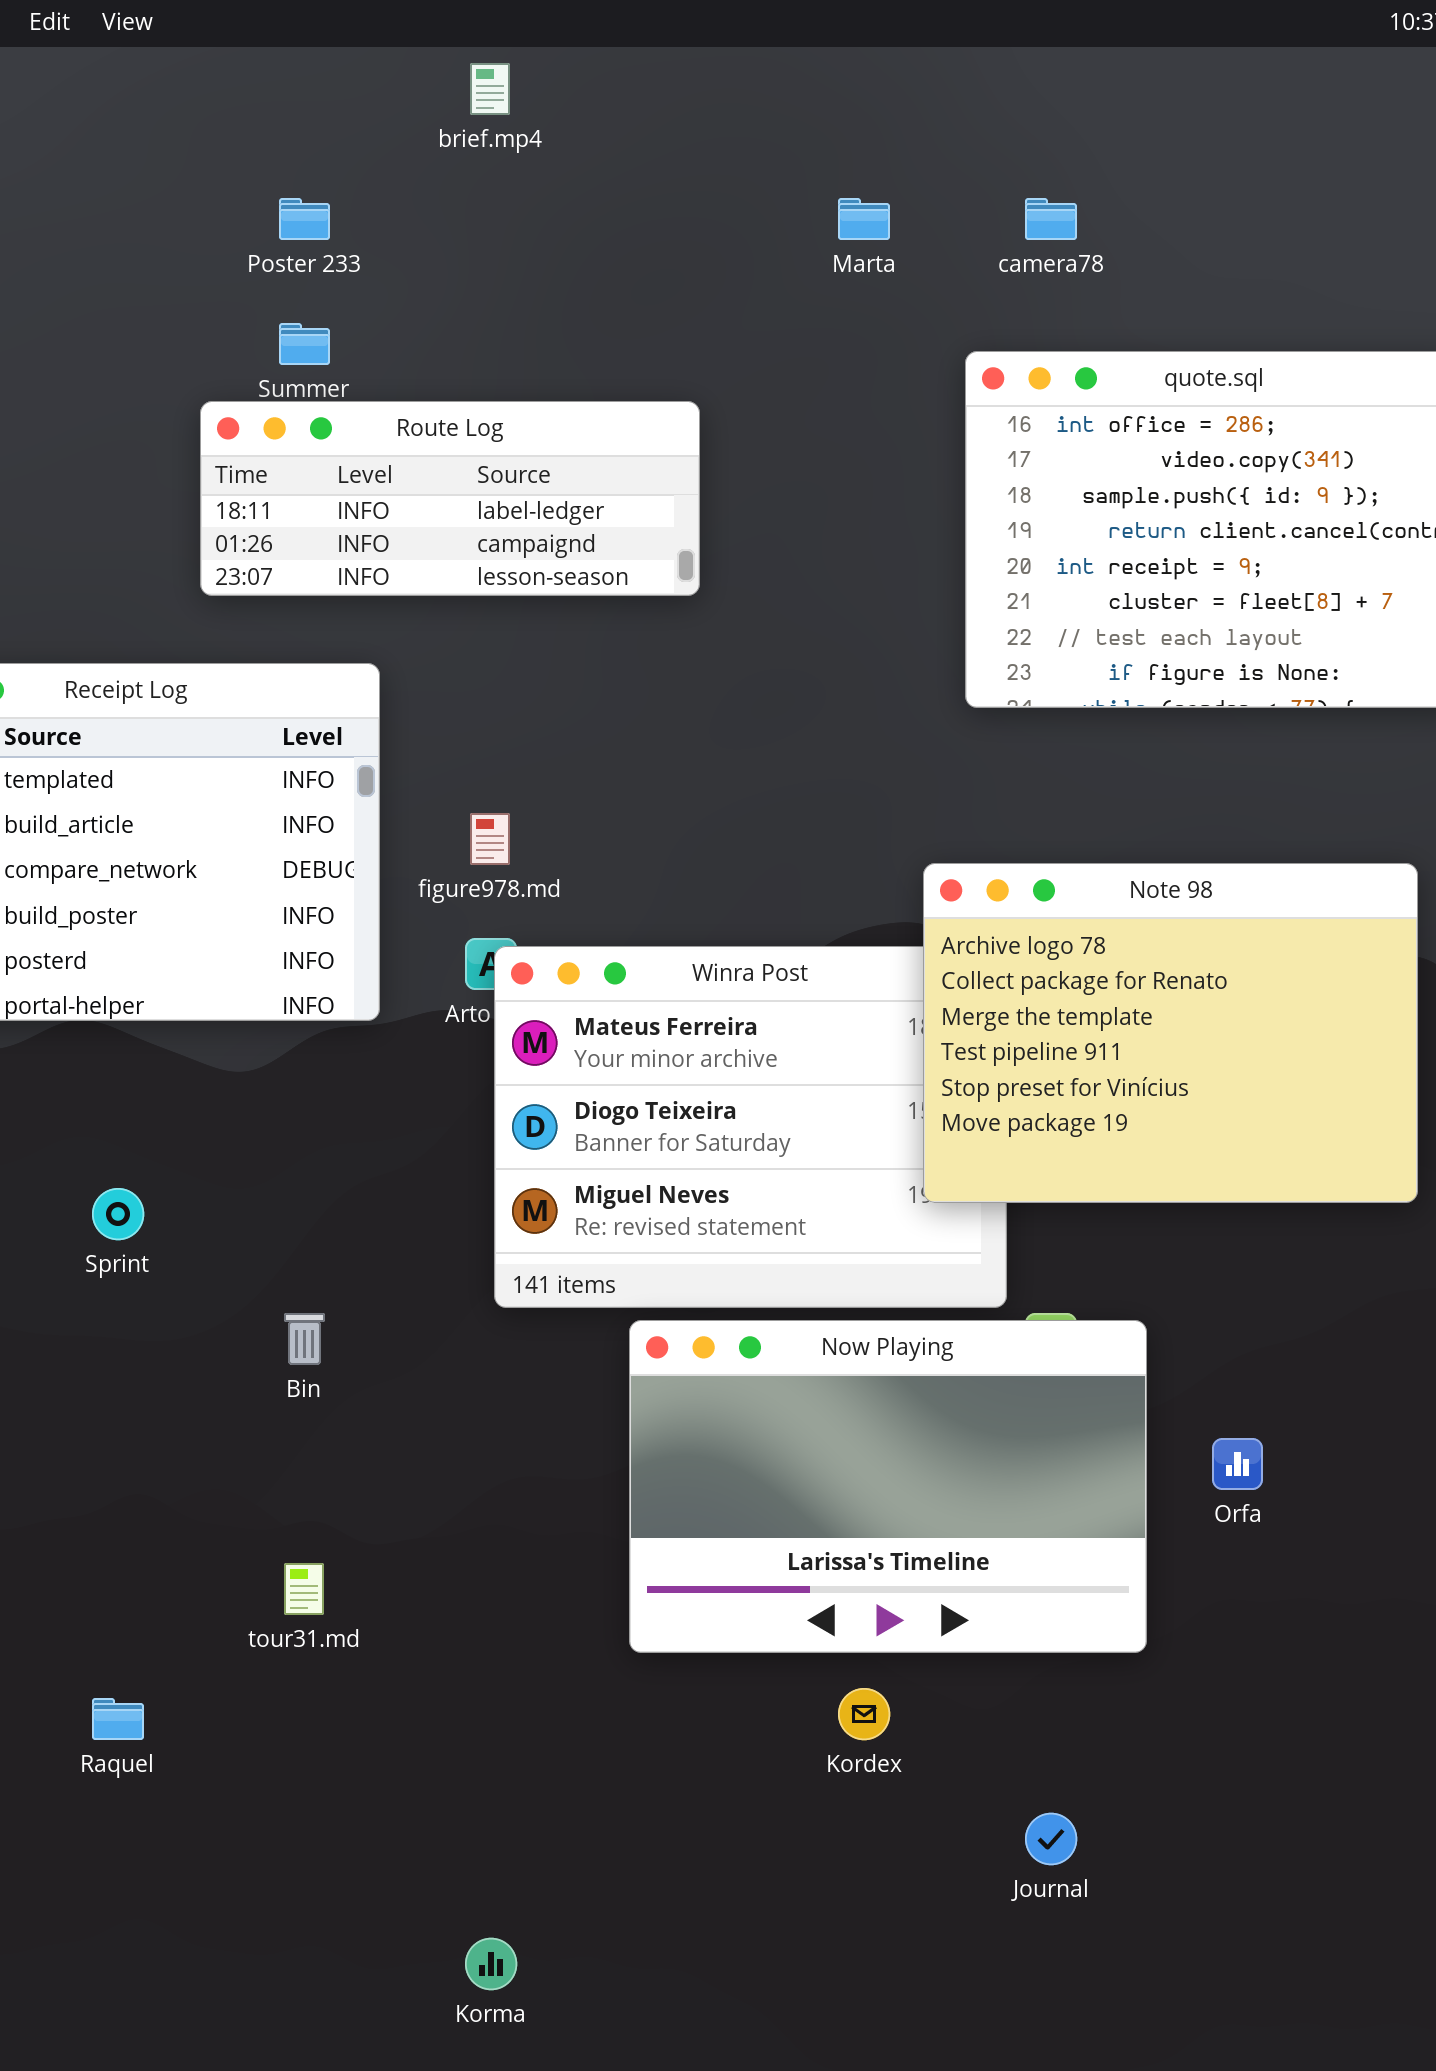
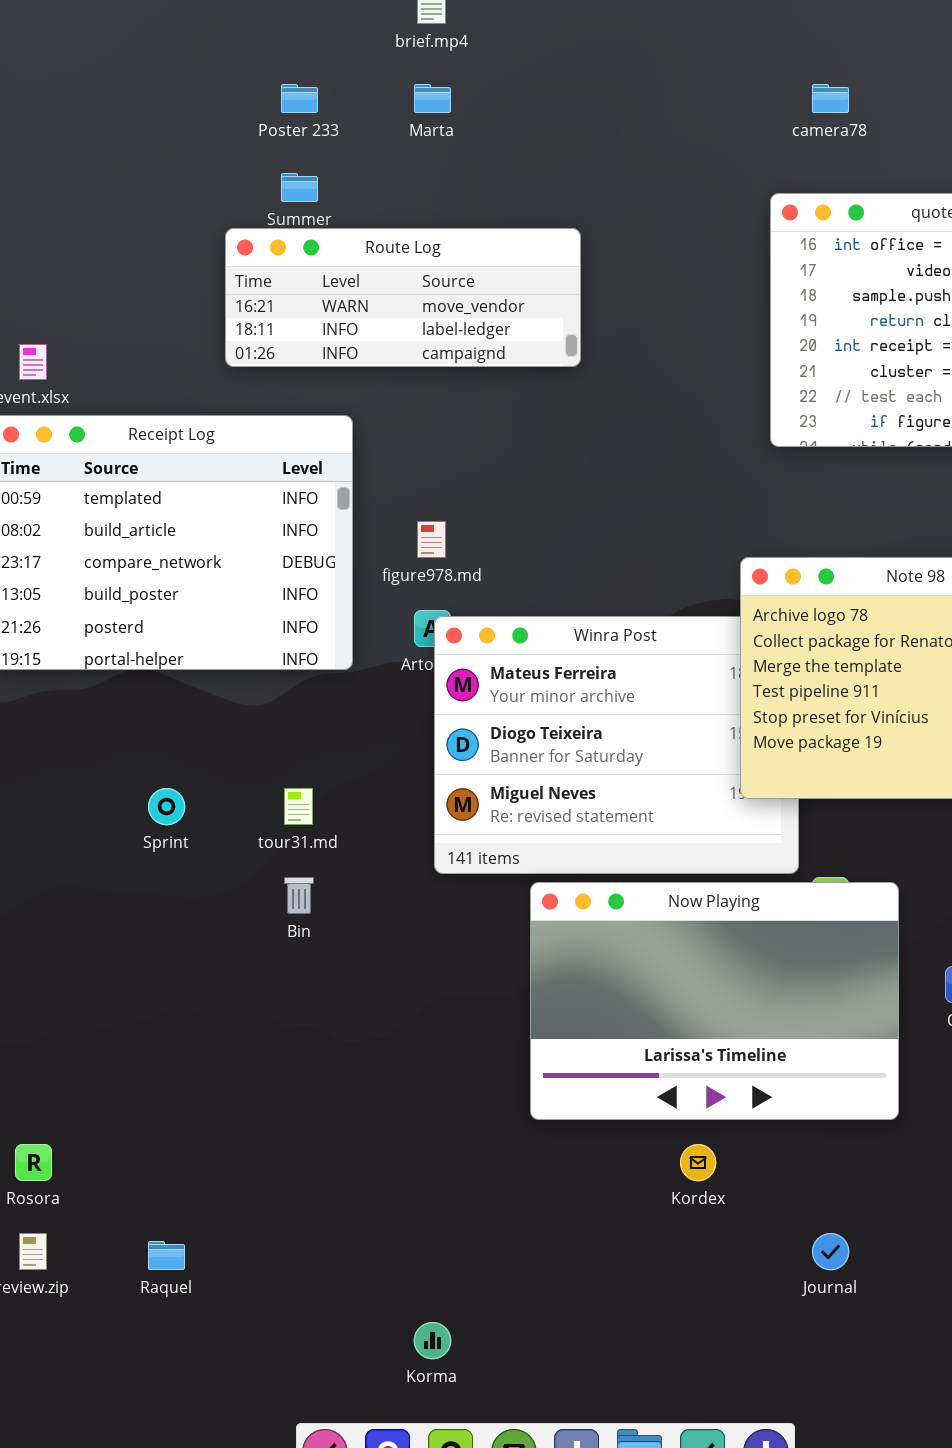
Marta: [838,198,890,240] -> [414,84,451,113], moved
Route Log: [200,401,700,596] -> [225,228,581,367], scrolled up 1 row
tour31.md: [284,1563,324,1615] -> [284,788,313,825], moved
Raquel: [92,1698,144,1740] -> [148,1241,185,1270], moved

